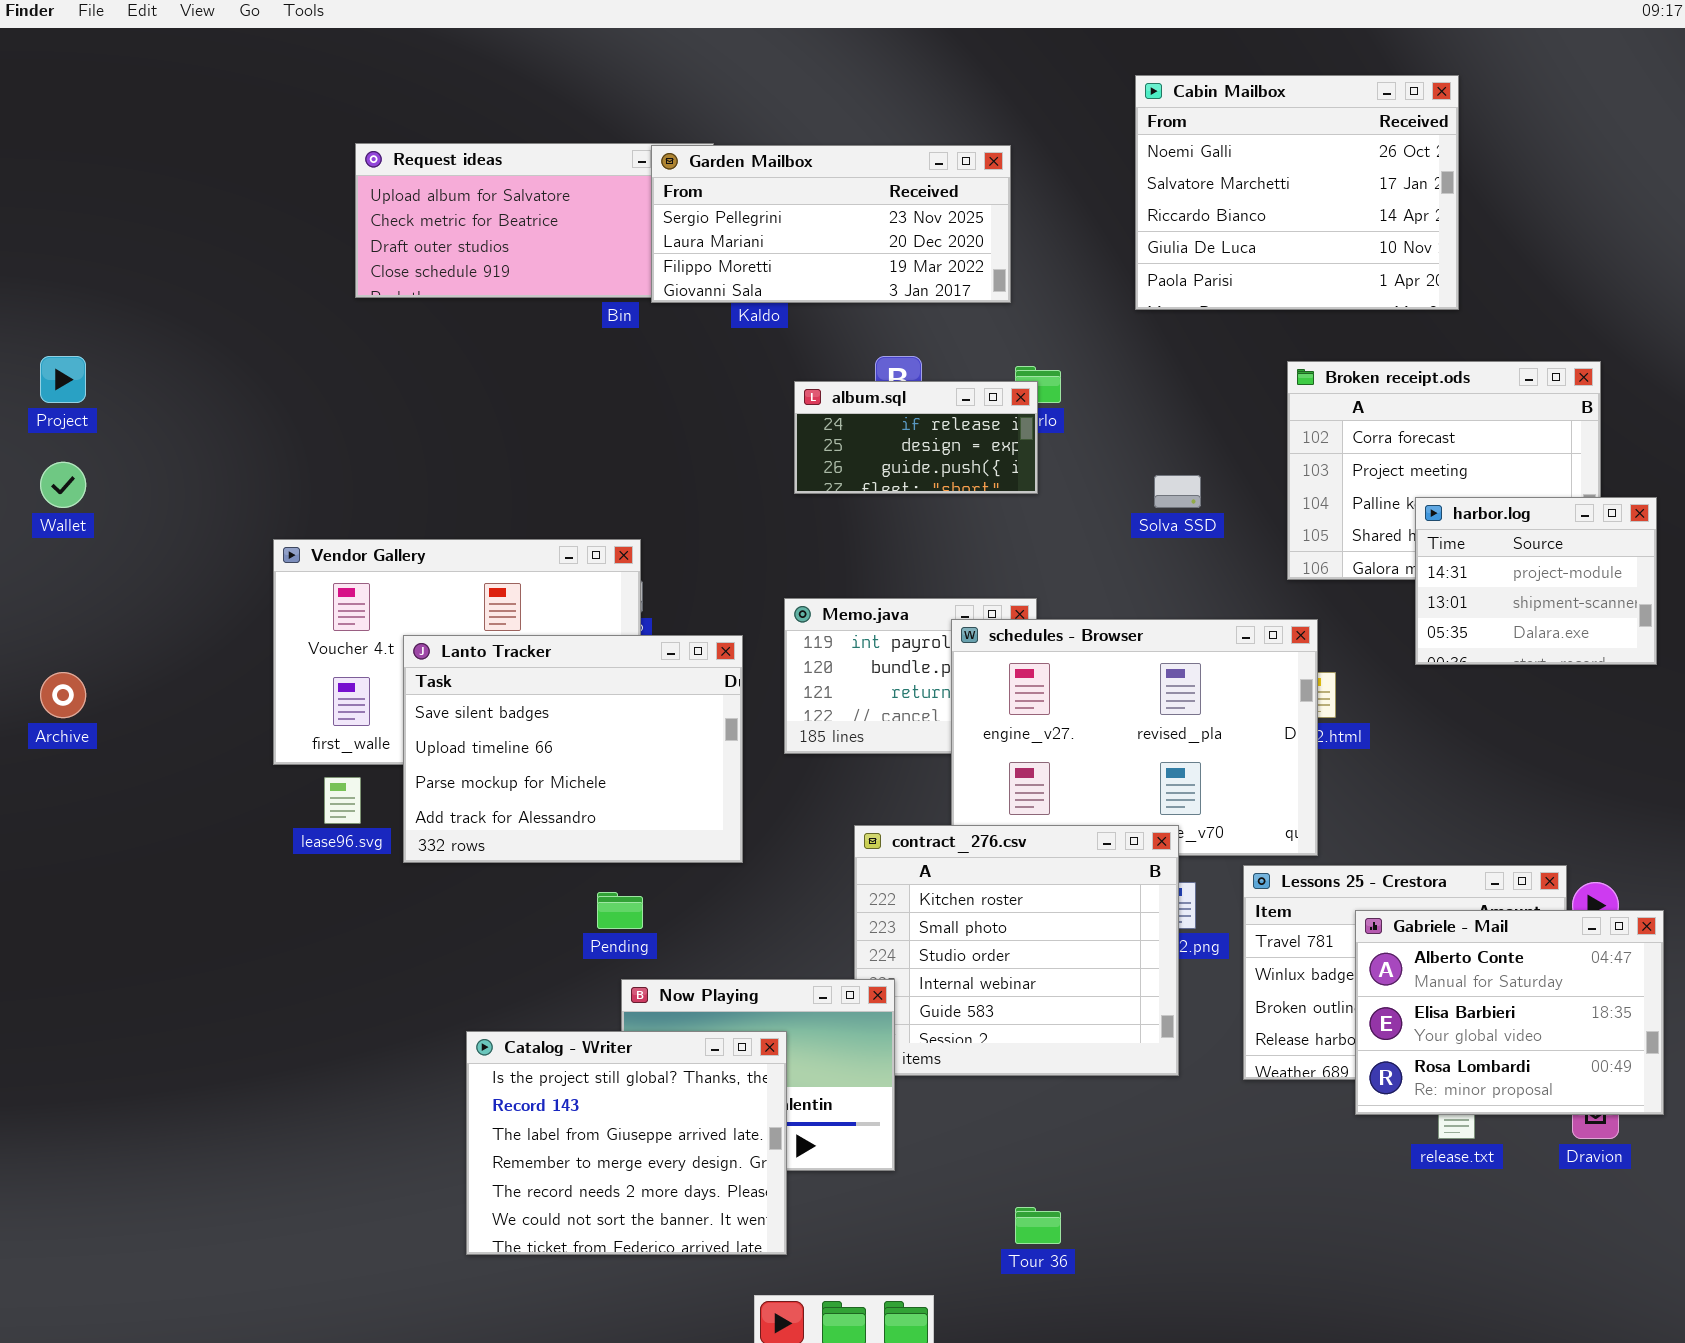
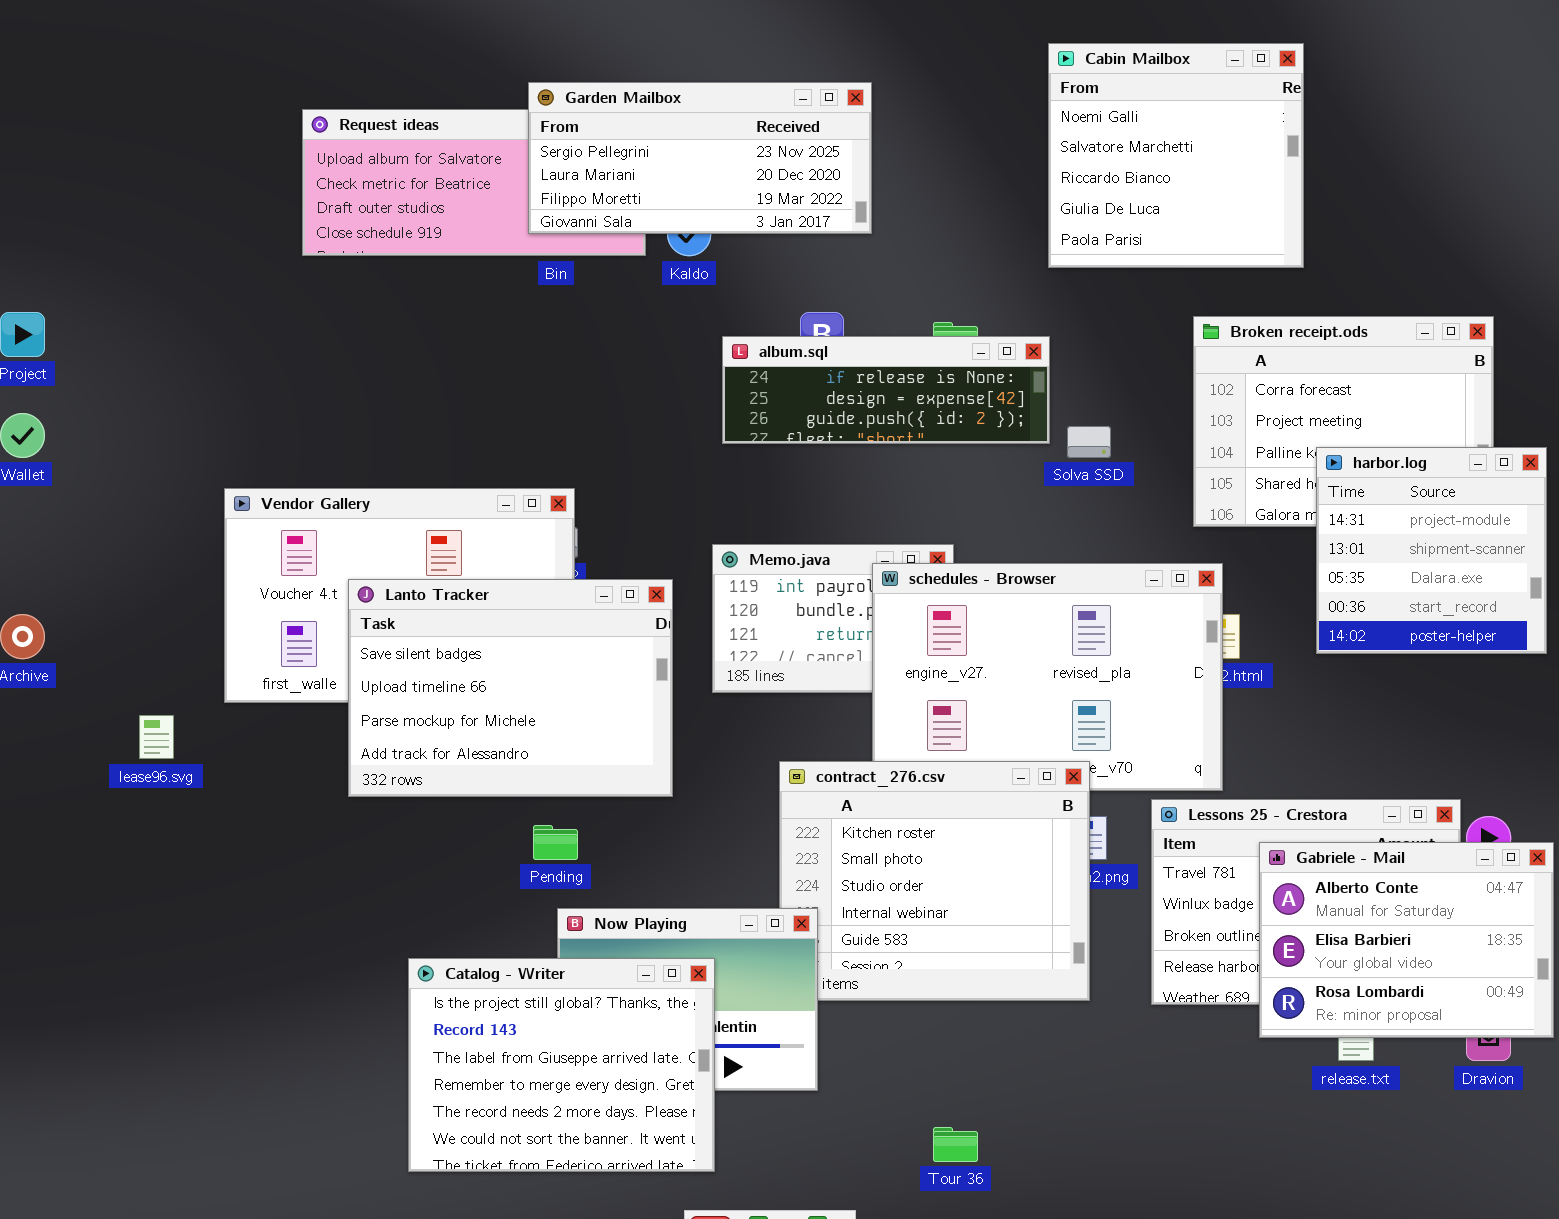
Cabin Mailbox: [1135,75,1459,310] -> [1048,43,1304,268], resized
Garden Mailbox: [651,145,1011,303] -> [528,82,872,234], moved
album.sql: [794,381,1038,494] -> [722,336,1050,444], resized
harbor.log: [1415,497,1657,665] -> [1316,447,1547,654], resized
lease96.svg: [324,777,361,824] -> [139,715,174,759], moved

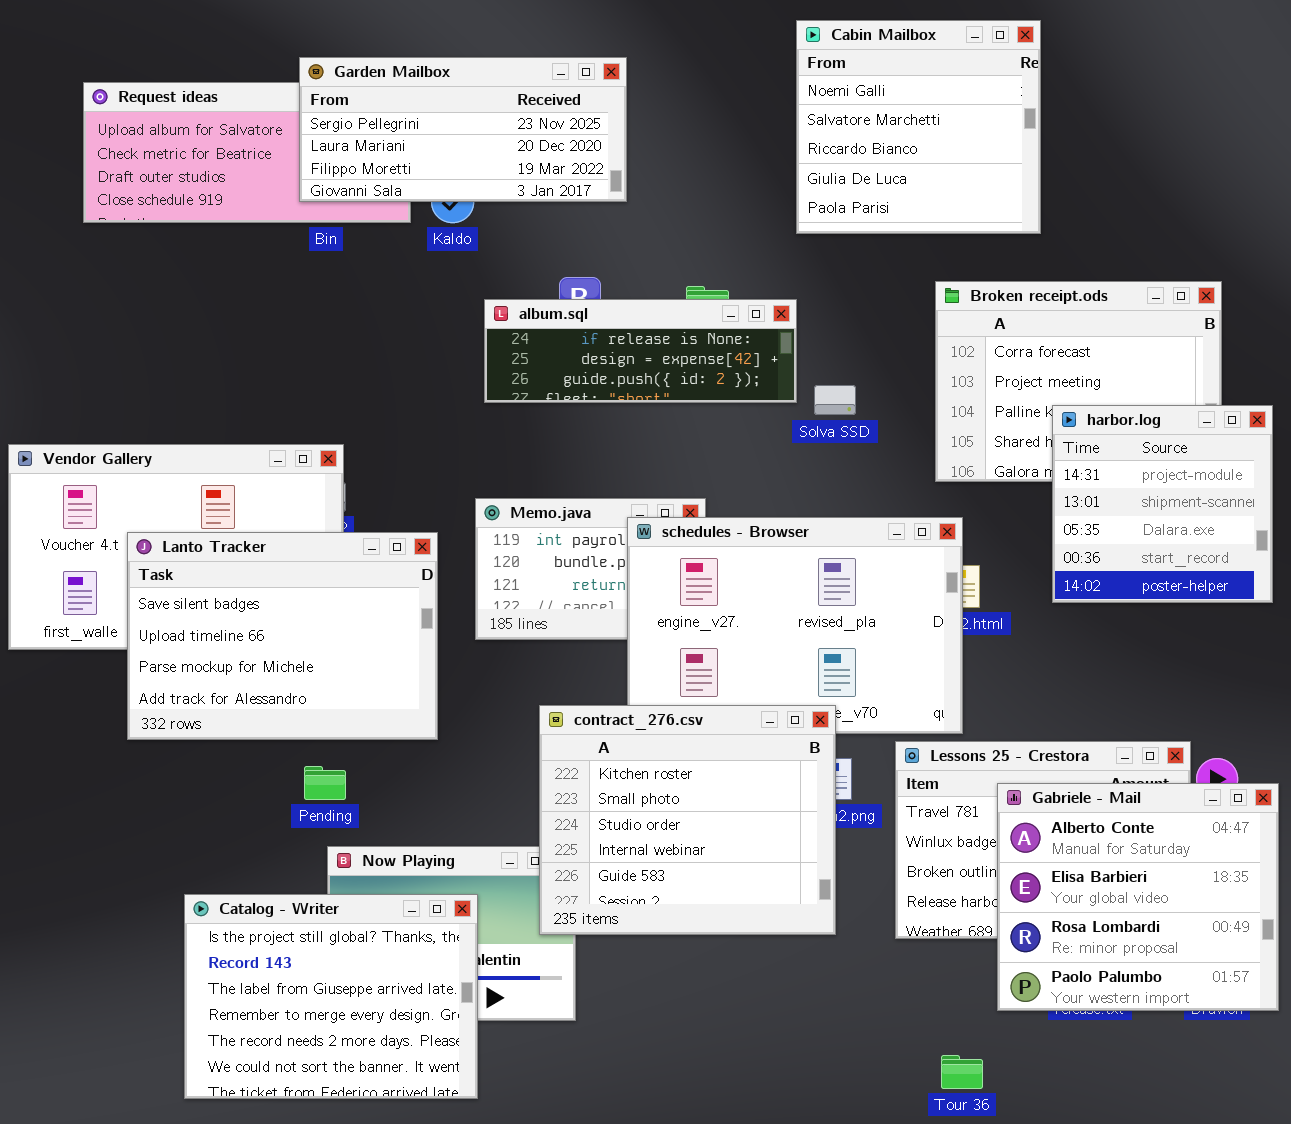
contract_276.csv: [779,761,1090,1001] -> [539,705,836,935], raised
Gabriele - Mail: [1259,842,1554,1038] -> [997,783,1279,1011], resized
Tour 36: [933,1127,978,1162] -> [941,1055,983,1089], moved

